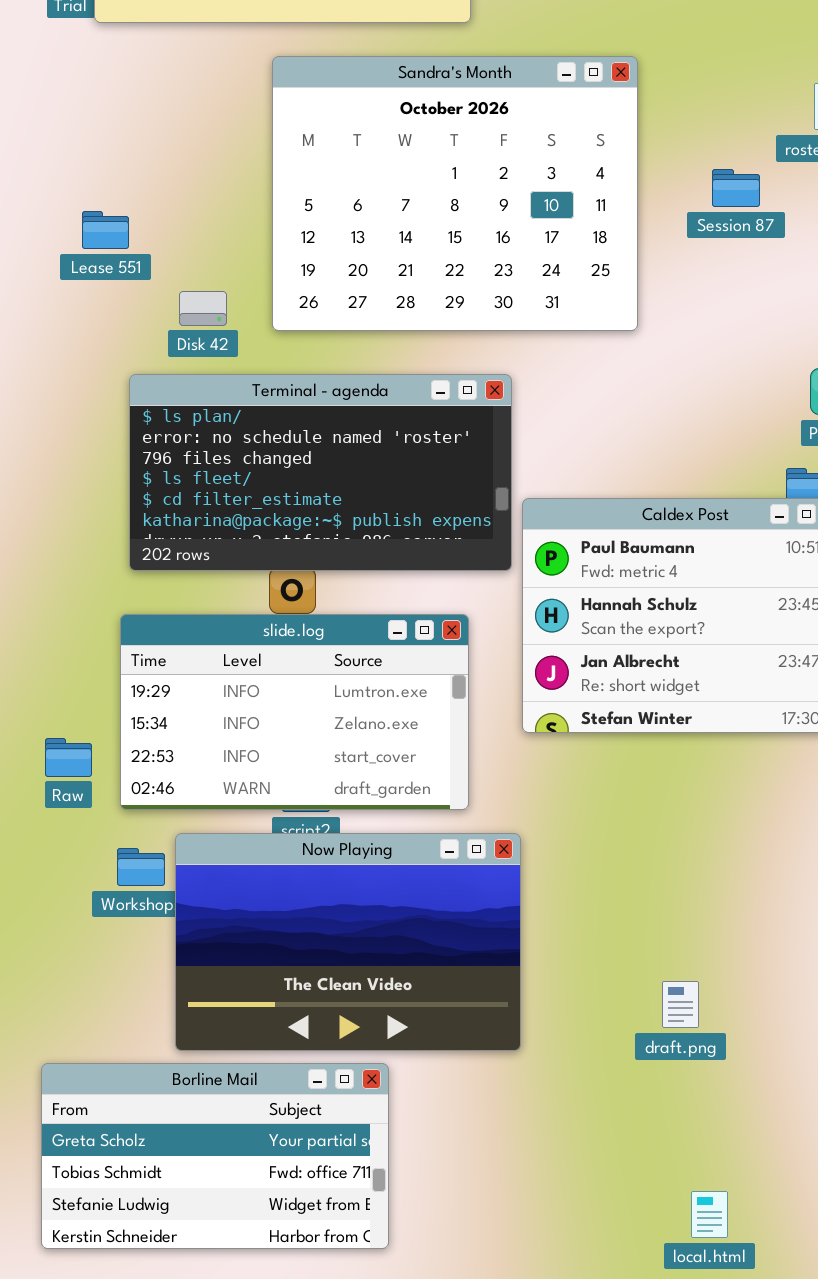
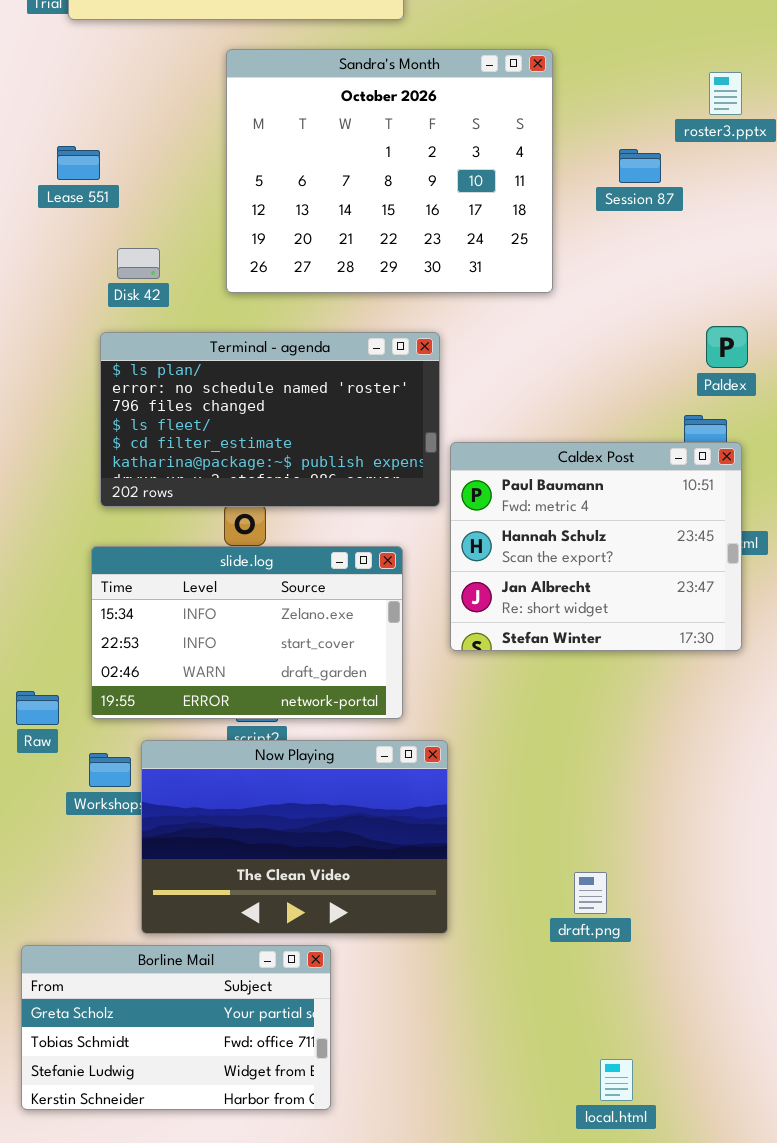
Lease 551: [82,211,129,249] -> [57,146,100,180], moved
Disk 42: [179,291,227,326] -> [117,248,160,279], moved
slide.log: [120,614,469,810] -> [91,546,403,719], scrolled down 1 row
Raw: [45,738,92,777] -> [16,691,59,725], moved

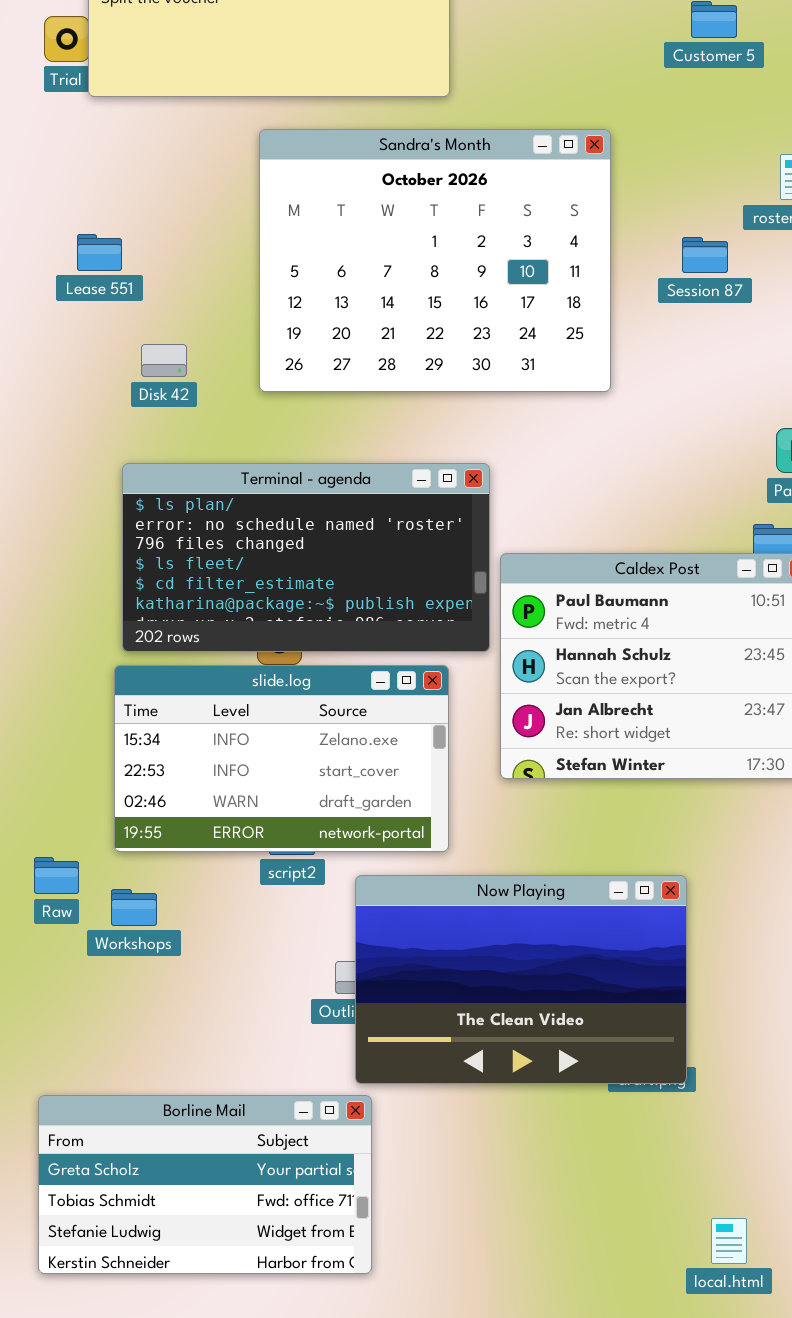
Terminal - agenda: [100,332,440,507] -> [122,463,490,652], moved
Raw: [16,691,59,725] -> [34,857,79,894], moved
Now Playing: [141,740,448,934] -> [355,875,687,1084], moved
local.html: [600,1059,633,1101] -> [711,1218,747,1264], moved

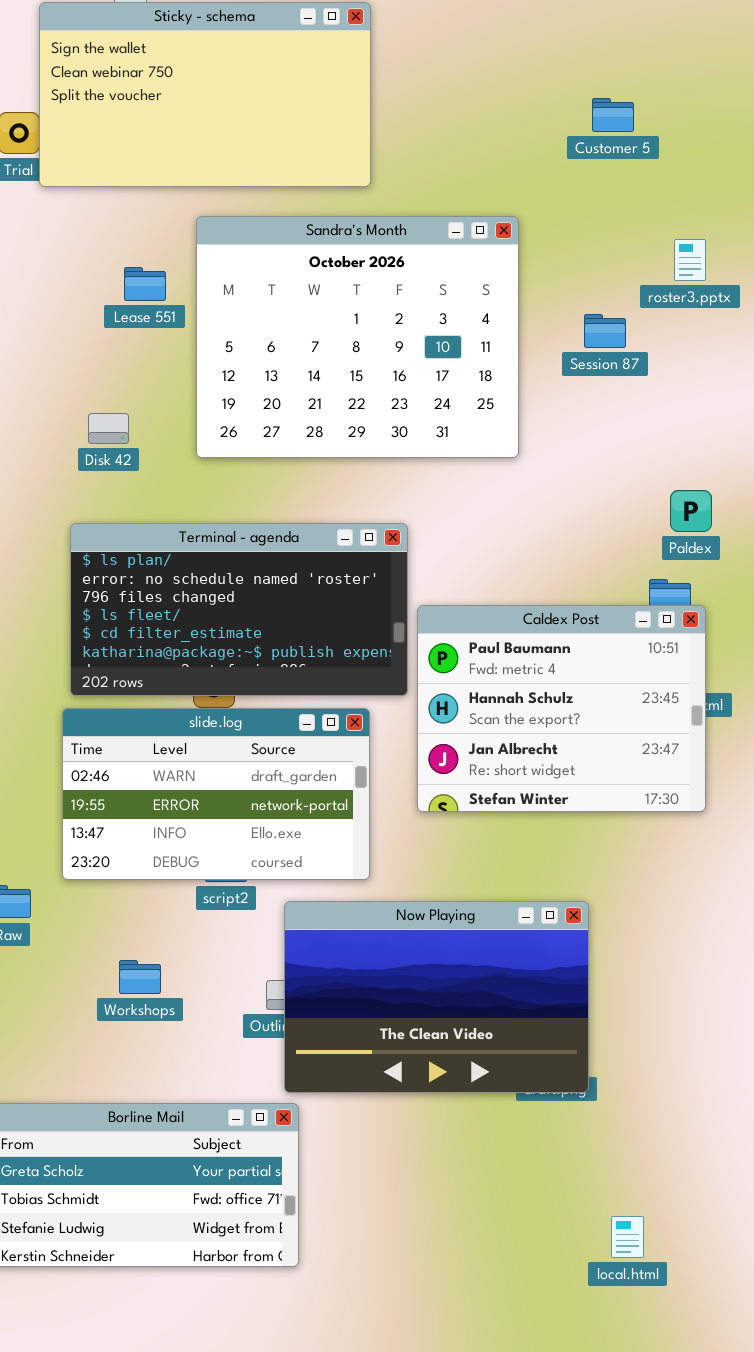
Lease 551: [77,234,122,271] -> [124,267,166,301], moved
slide.log: [114,665,449,852] -> [62,708,370,880], scrolled down 2 rows
Workshops: [111,889,157,926] -> [119,960,161,994], moved

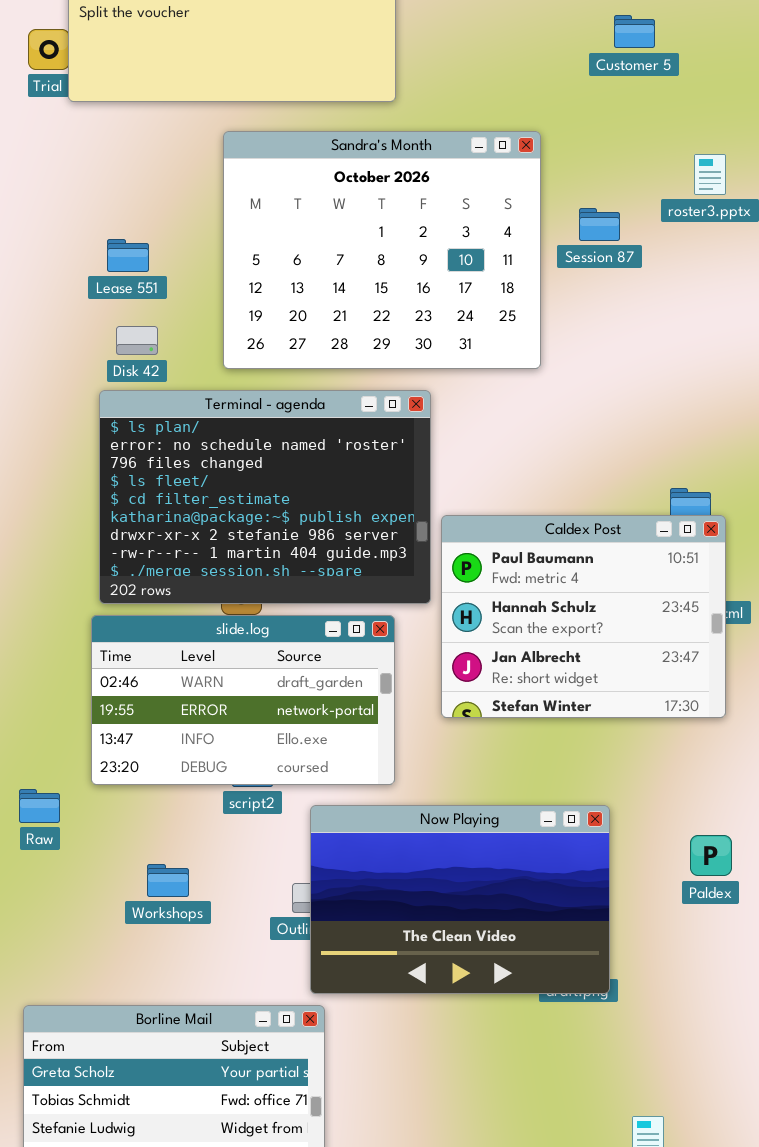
Lease 551: [124,267,166,301] -> [107,239,149,272], moved
Session 87: [584,314,626,348] -> [579,208,620,241], moved
Paldex: [670,490,712,532] -> [690,835,732,876], moved
Terminal - agenda: [70,523,408,696] -> [99,390,431,604], resized

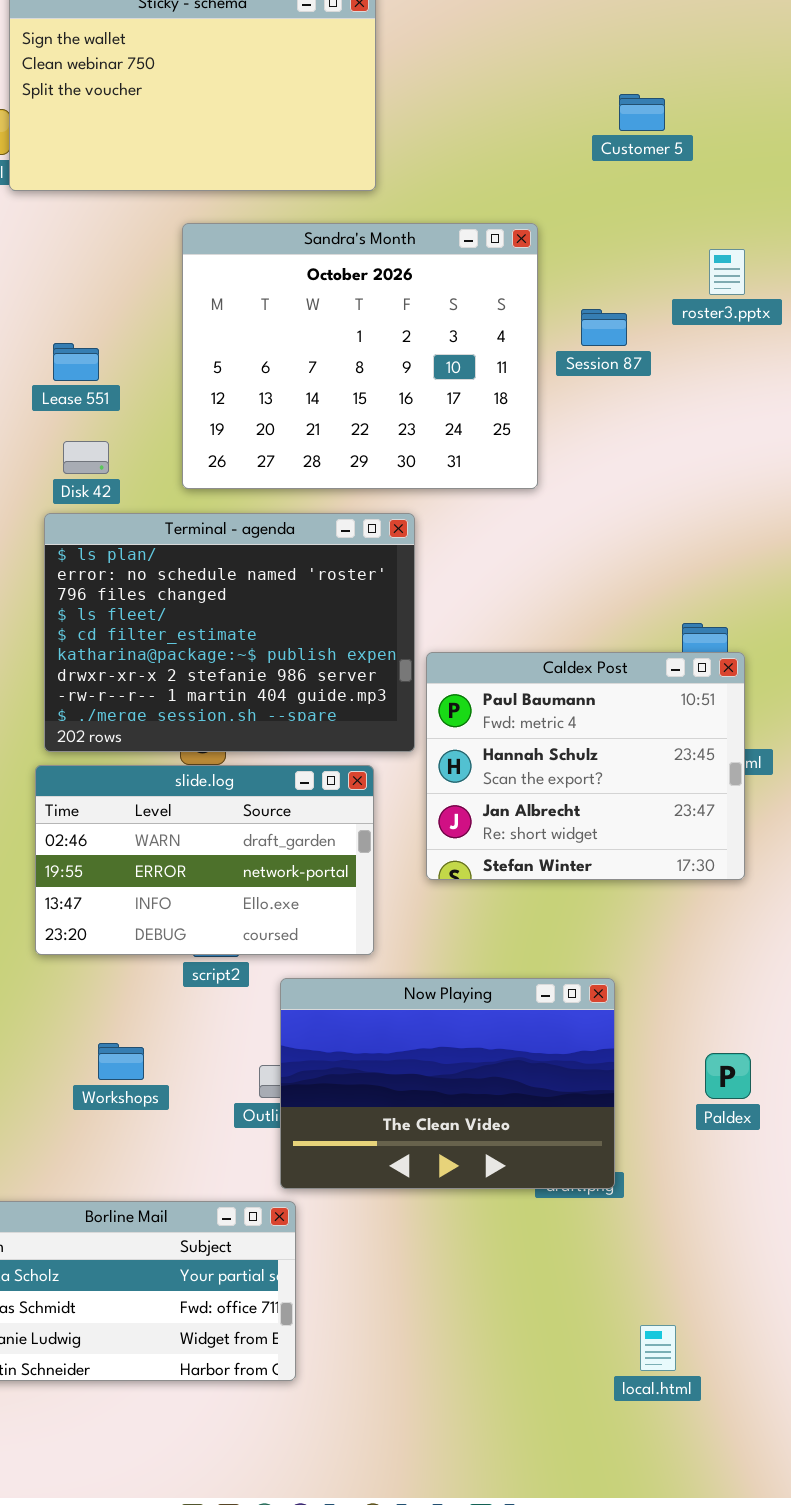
Paldex: [690,835,732,876] -> [705,1053,751,1099], moved

